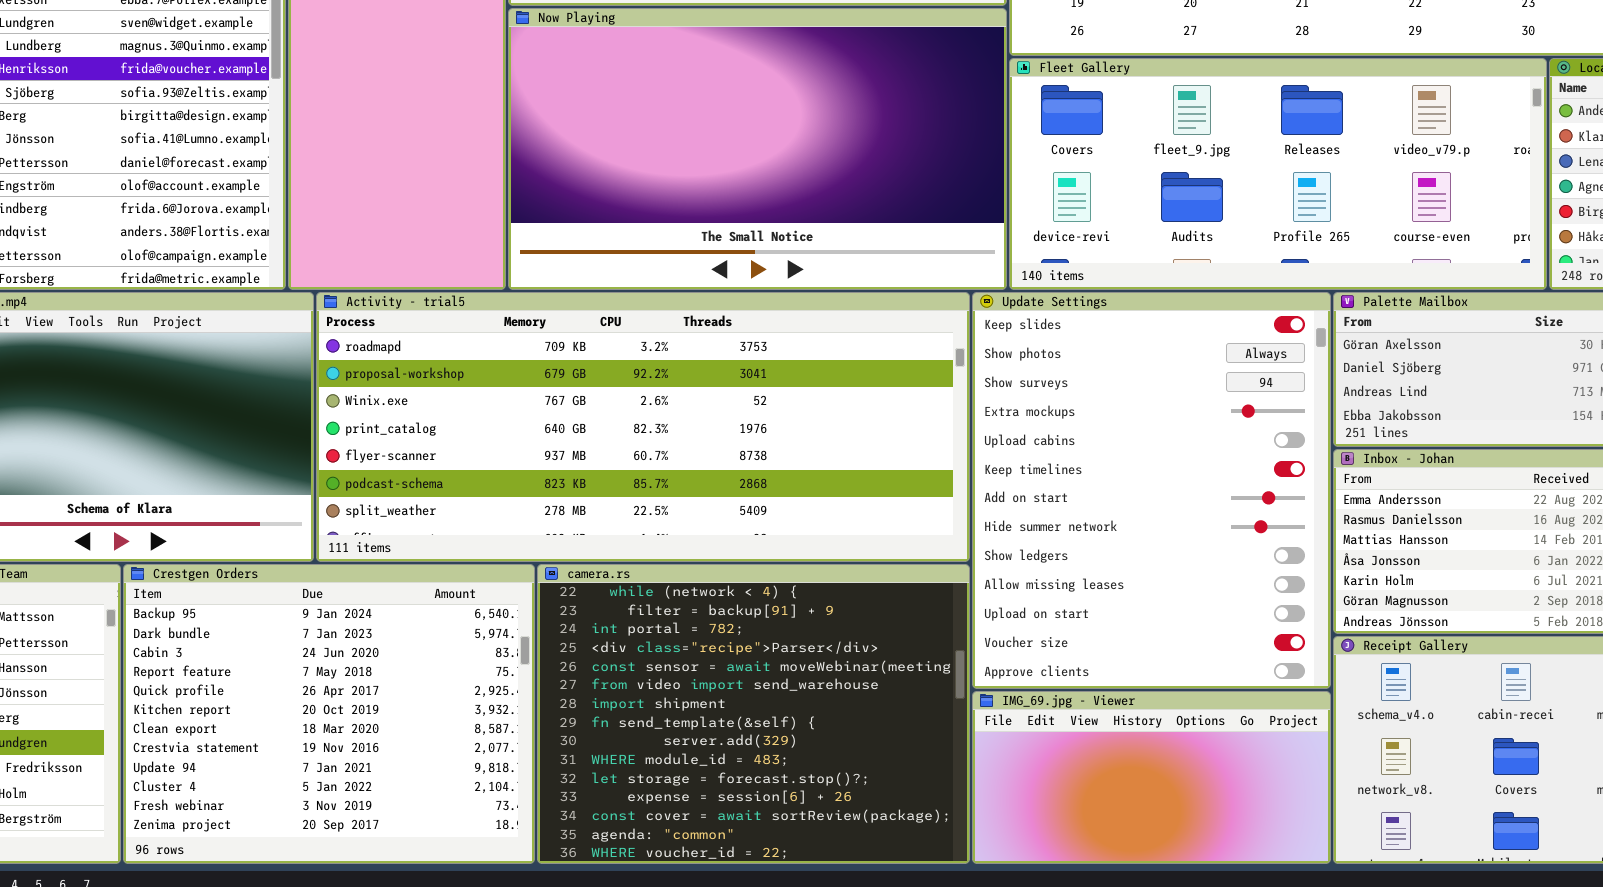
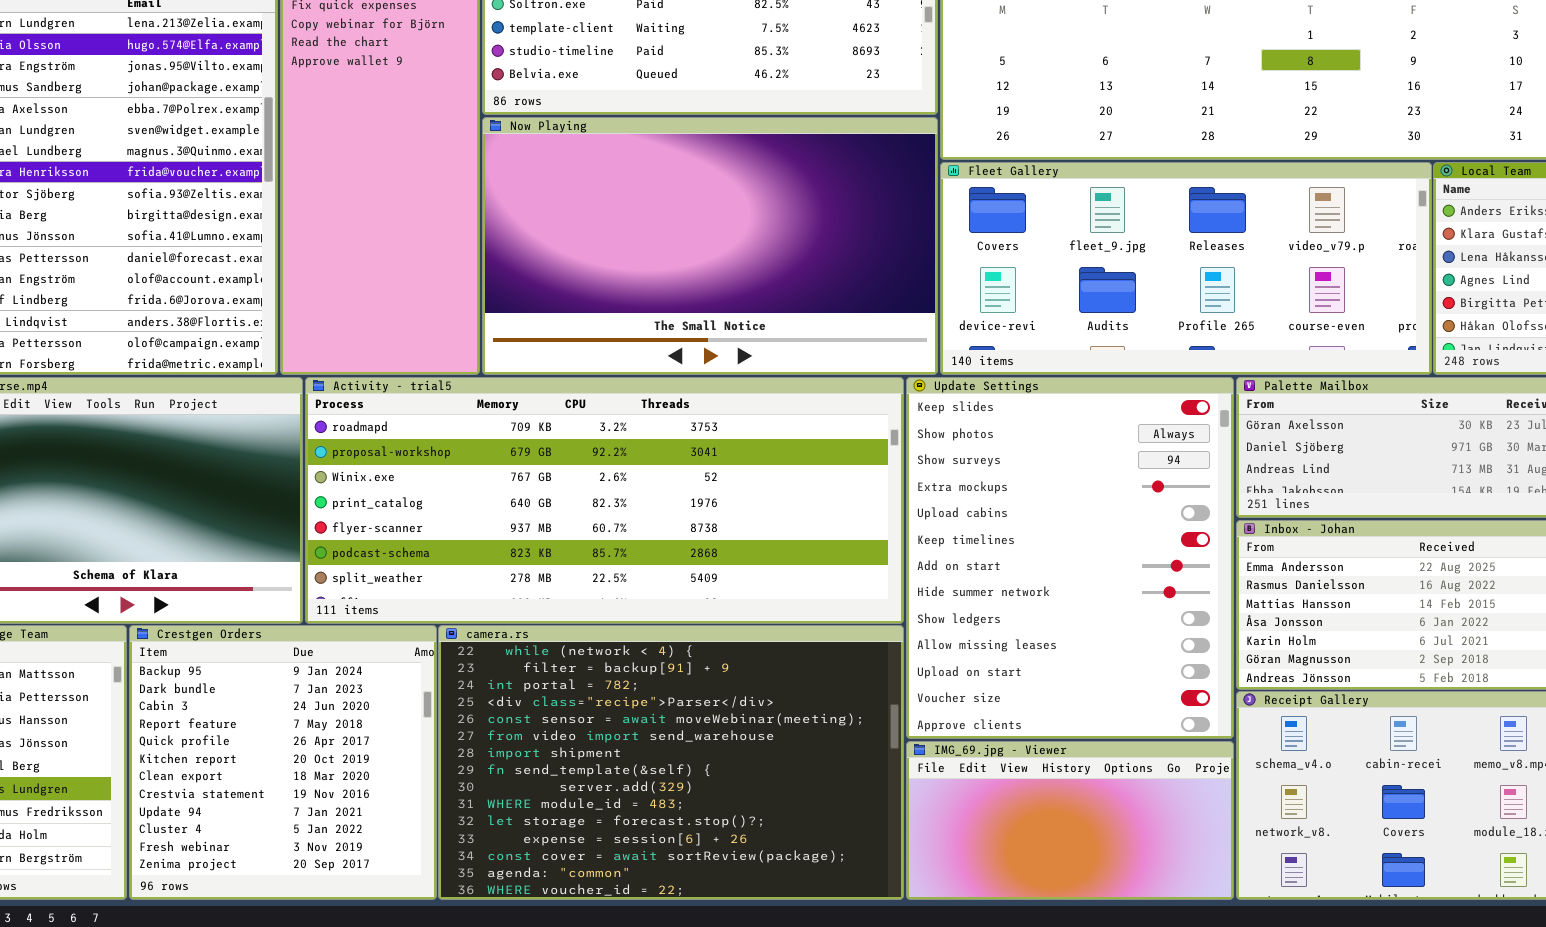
Crestgen Orders: [123,564,535,864] -> [129,625,437,900], resized
camera.rs: [537,564,970,864] -> [438,625,904,900], resized

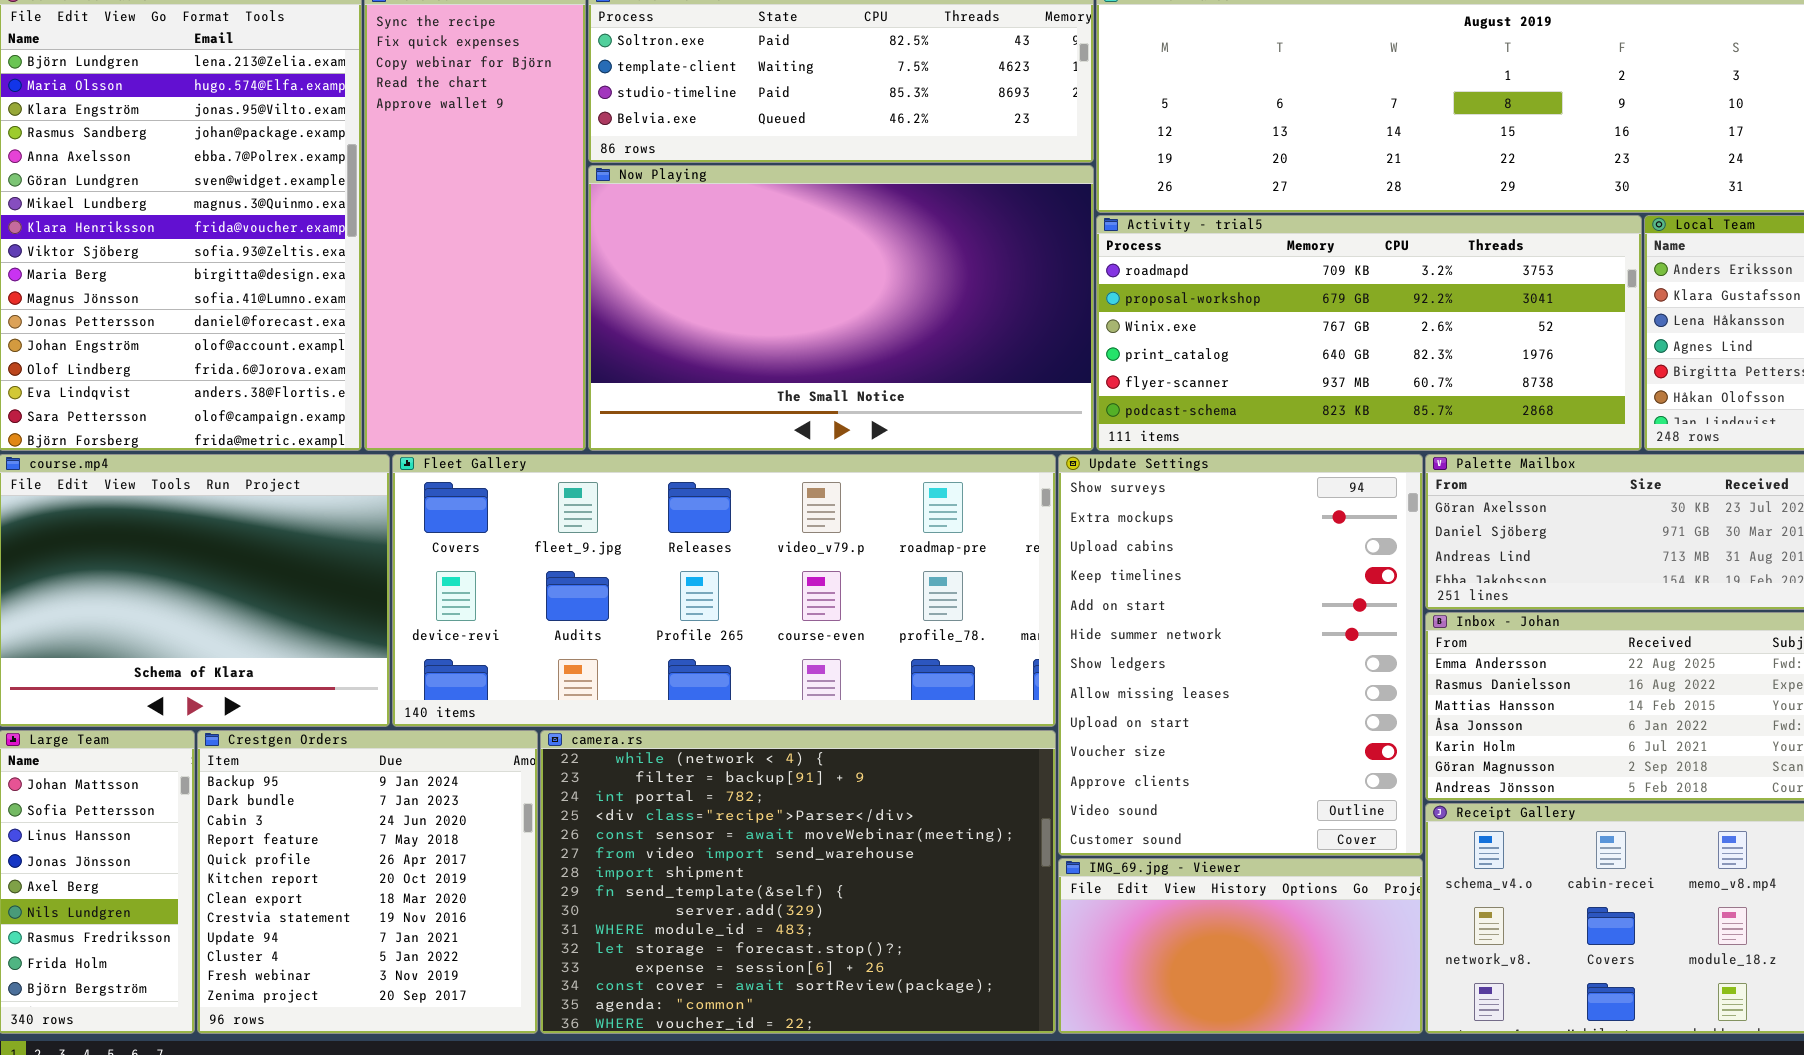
Fleet Gallery: [940,162,1432,375] -> [392,454,1056,727], moved, resized
Activity - trial5: [305,377,904,624] -> [1096,215,1642,451], moved, resized
Update Settings: [906,377,1234,739] -> [1058,454,1423,856], scrolled down 2 rows

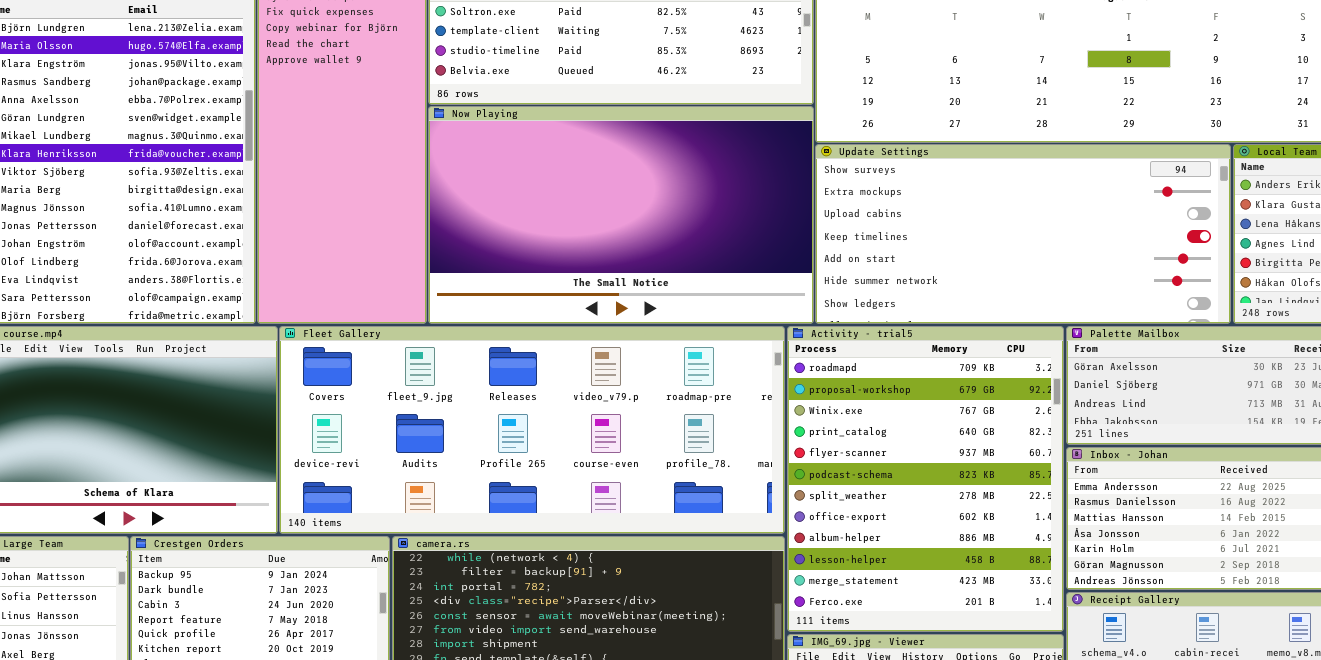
Activity - trial5: [1096,215,1642,451] -> [787,326,1064,632], moved, resized
Update Settings: [1058,454,1423,856] -> [815,144,1231,324], moved, resized

